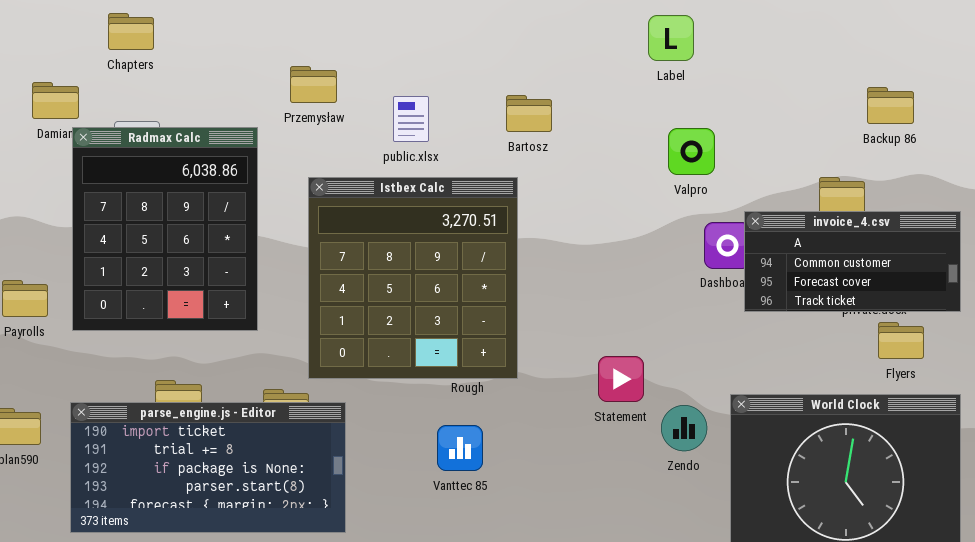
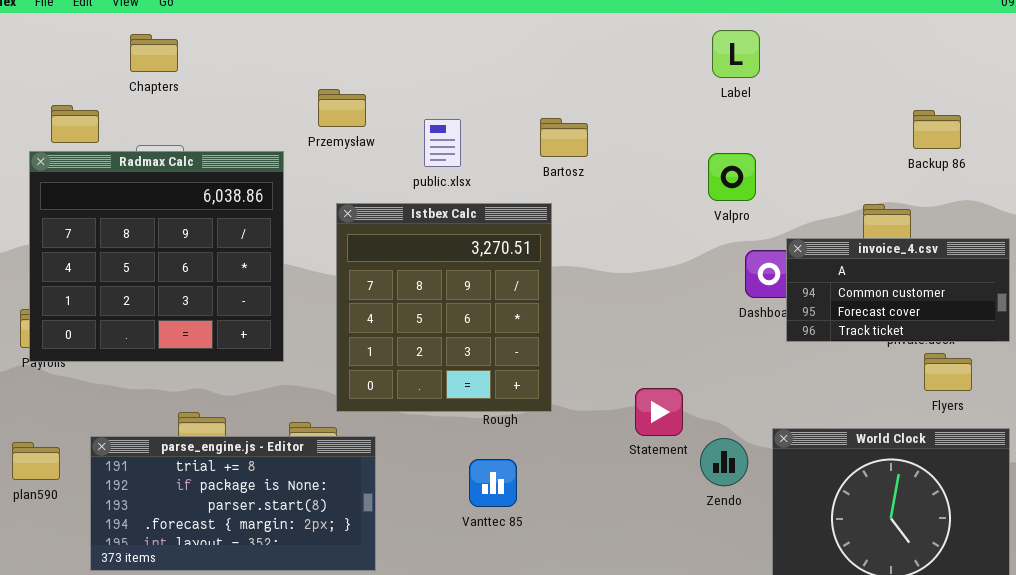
Label: [648,15,694,61] -> [712,30,760,78], moved
Radmax Calc: [72,127,258,331] -> [29,151,284,362], resized
parse_engine.js - Editor: [70,402,346,533] -> [90,436,376,571], scrolled down 1 row

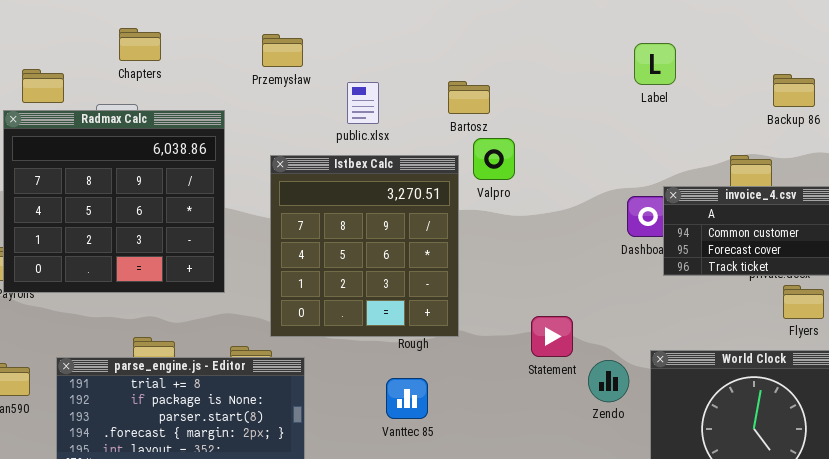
Label: [712,30,760,78] -> [634,43,676,85], moved
Chapters: [130,34,178,72] -> [119,28,161,61], moved
Przemysław: [318,89,366,127] -> [262,34,303,67], moved
Valpro: [708,153,756,201] -> [473,138,515,180], moved

